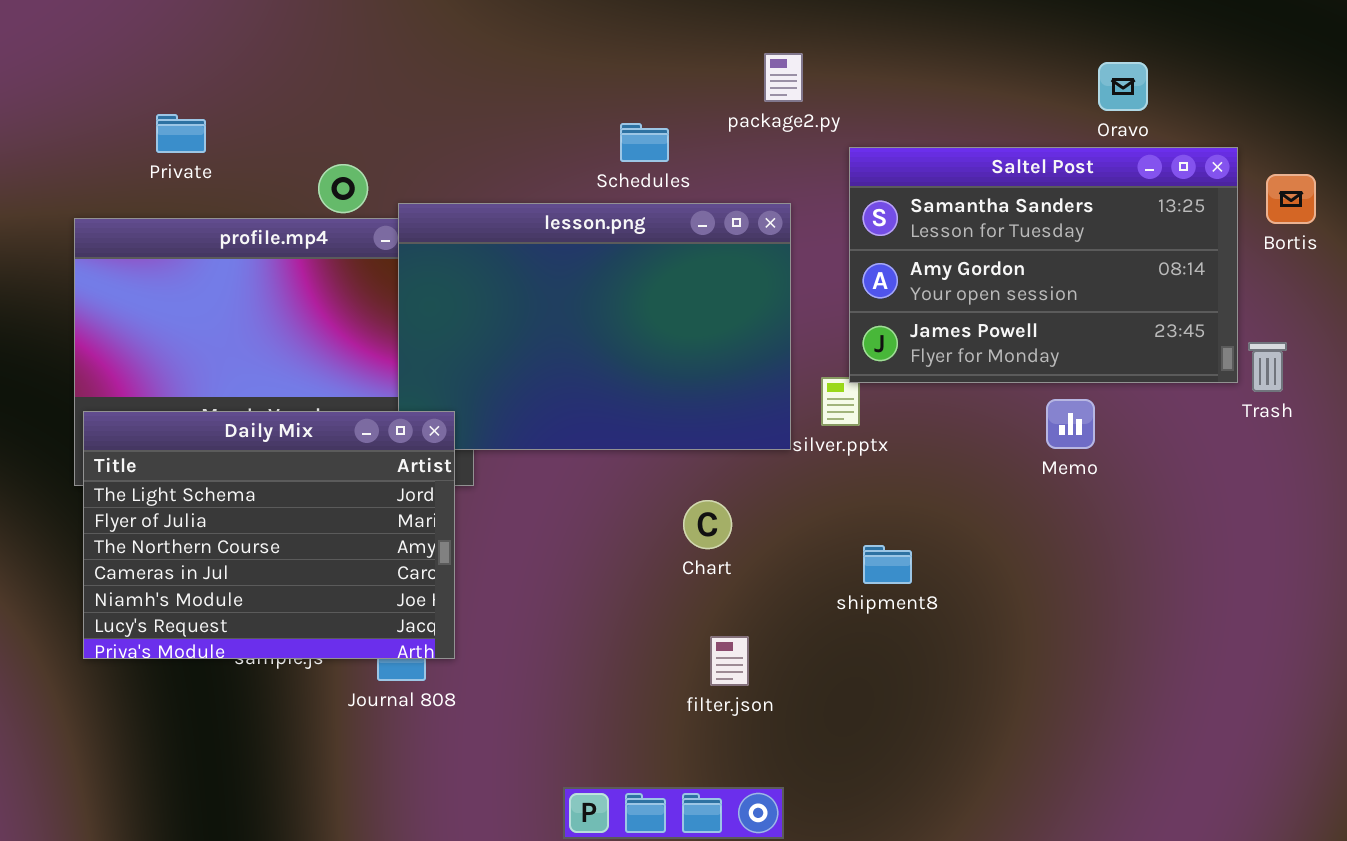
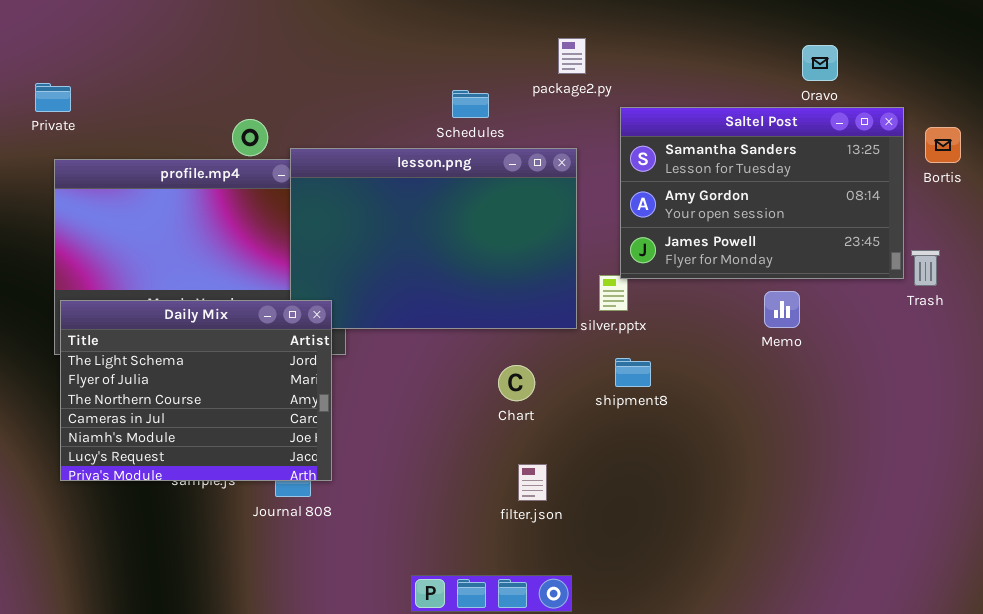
Private: [156,114,206,153] -> [35,83,71,112], moved
shipment8: [863,545,912,584] -> [615,358,651,387], moved

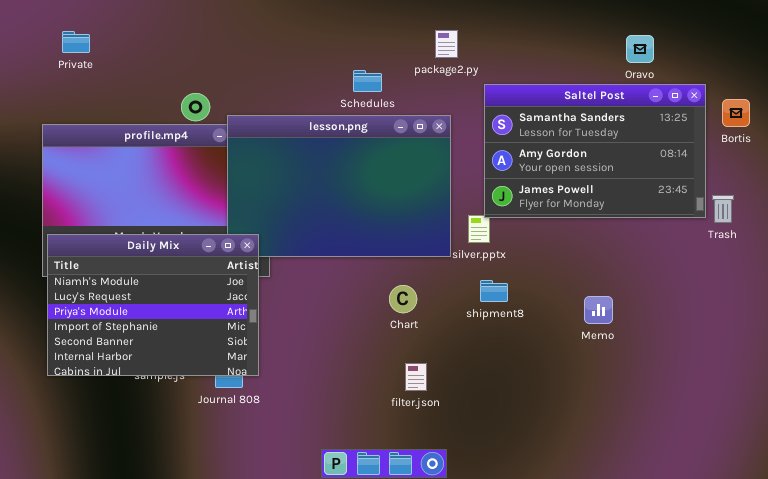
Private: [35,83,71,112] -> [62,31,90,53], moved
Memo: [764,291,800,328] -> [584,296,613,324], moved
Daily Mix: [60,300,332,481] -> [47,234,259,376], scrolled down 4 rows

